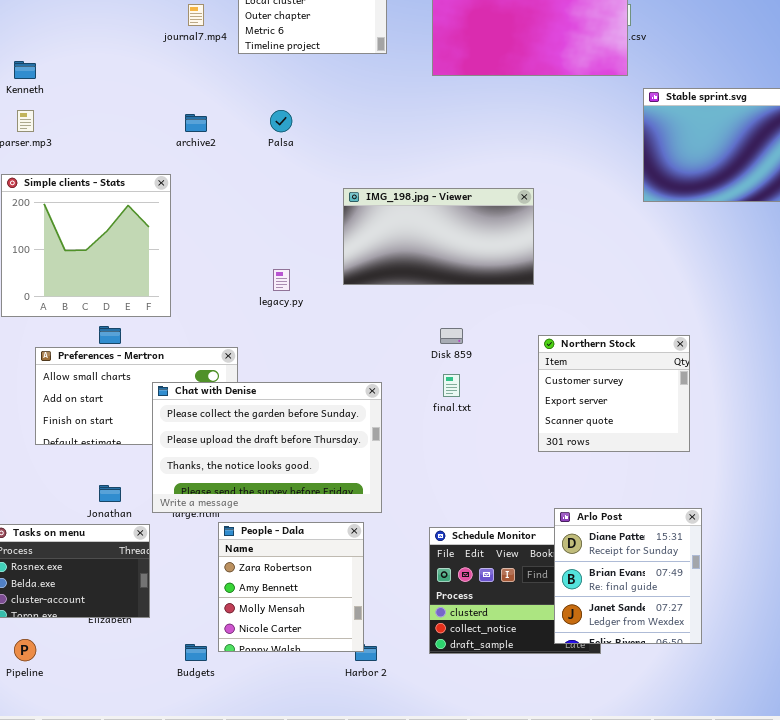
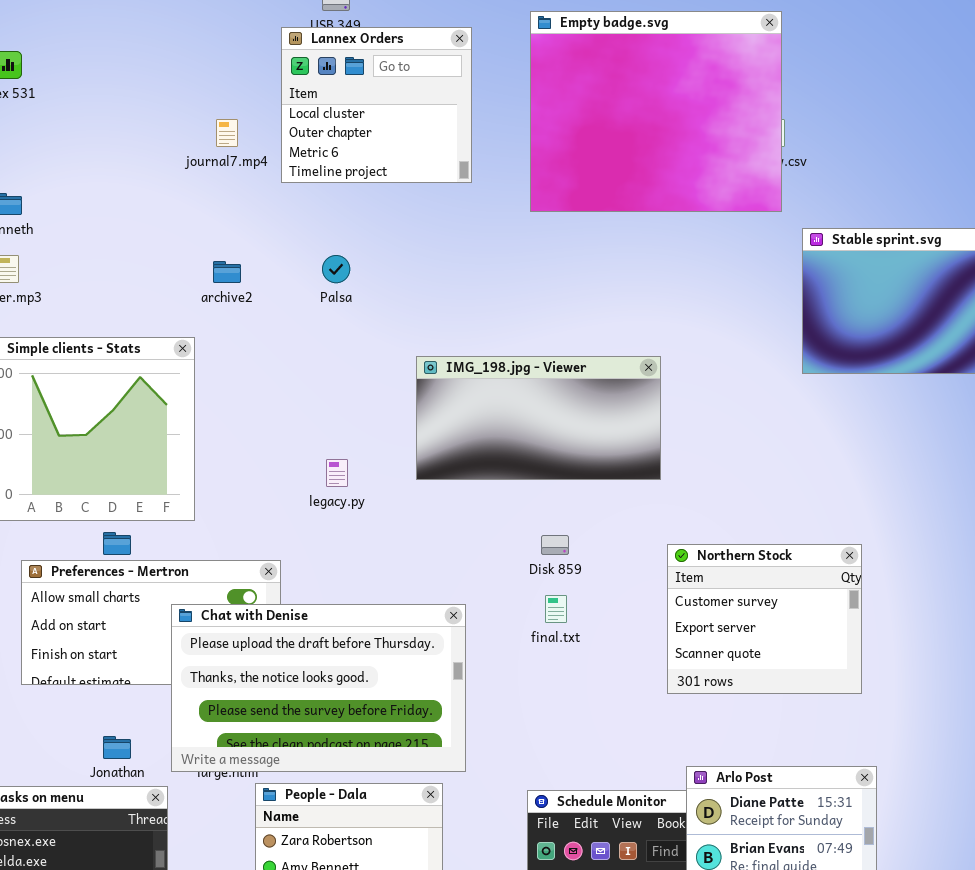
Chat with Denise: [152,382,382,513] -> [171,604,466,772], scrolled down 1 row

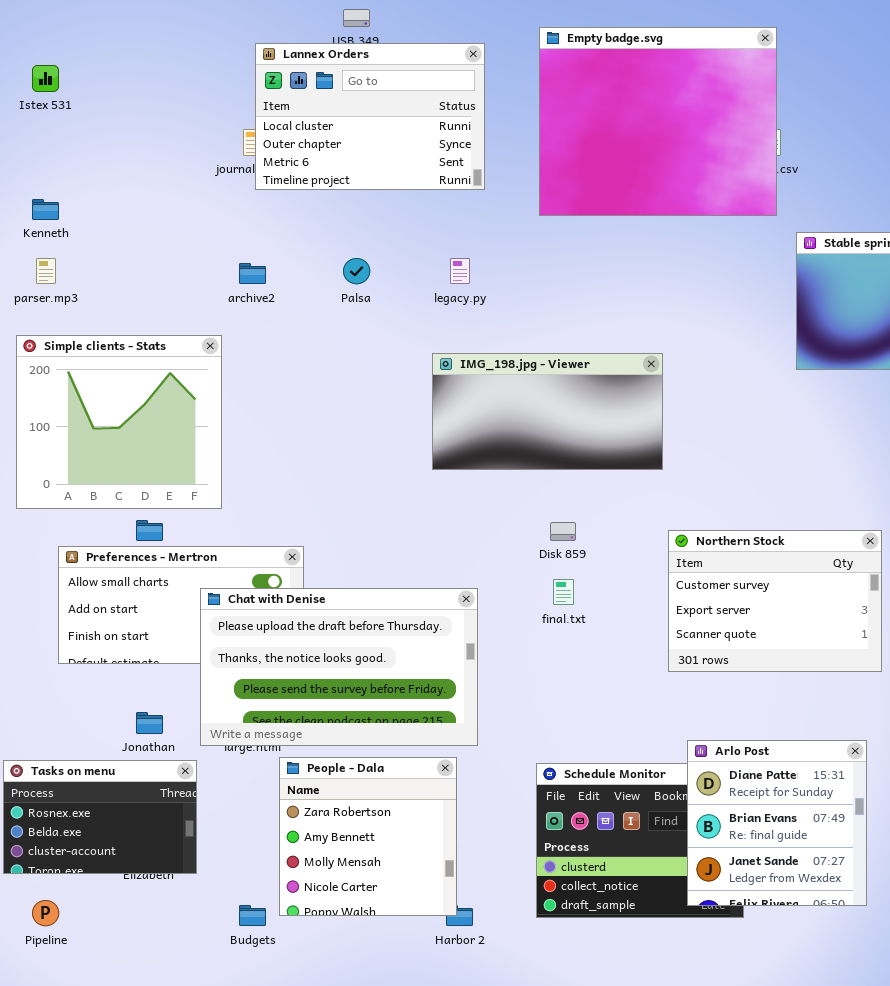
Lannex Orders: [281,27,472,183] -> [255,43,485,190], resized
legacy.py: [326,459,348,487] -> [450,258,470,284], moved
Northern Stock: [667,544,862,694] -> [668,530,882,672], resized

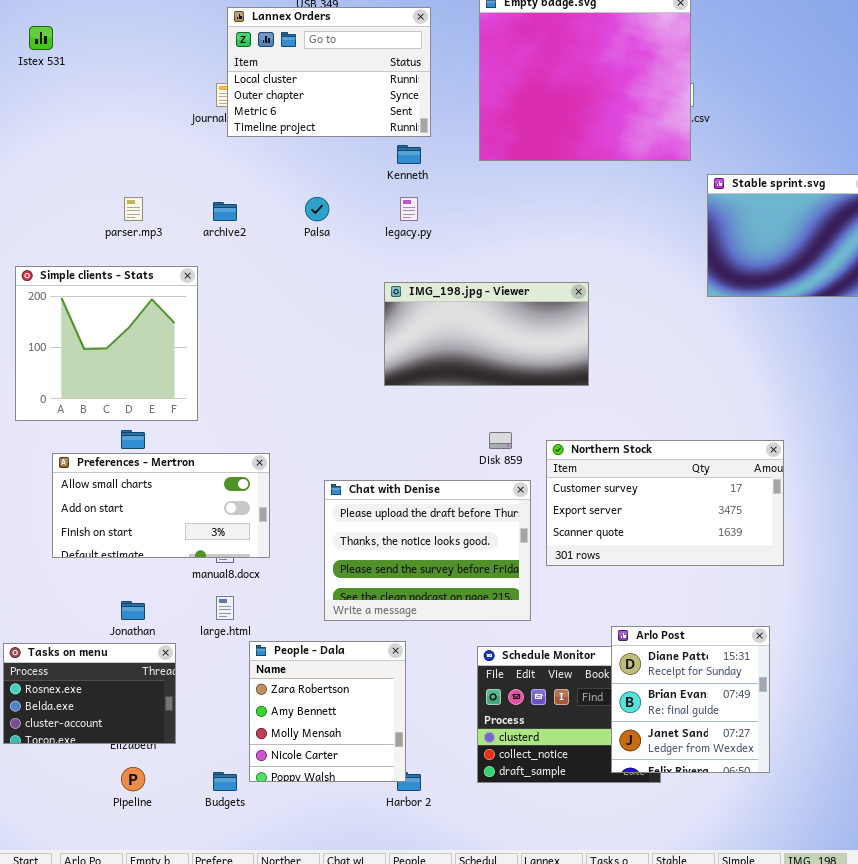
Kenneth: [32,199,59,220] -> [397,145,421,164], moved
parser.mp3: [36,258,56,284] -> [124,197,143,221], moved
Northern Stock: [668,530,882,672] -> [546,440,784,566], resized
Chat with Denise: [200,588,478,746] -> [324,480,531,621], moved, resized
Pipeline: [32,900,59,926] -> [121,767,145,791], moved

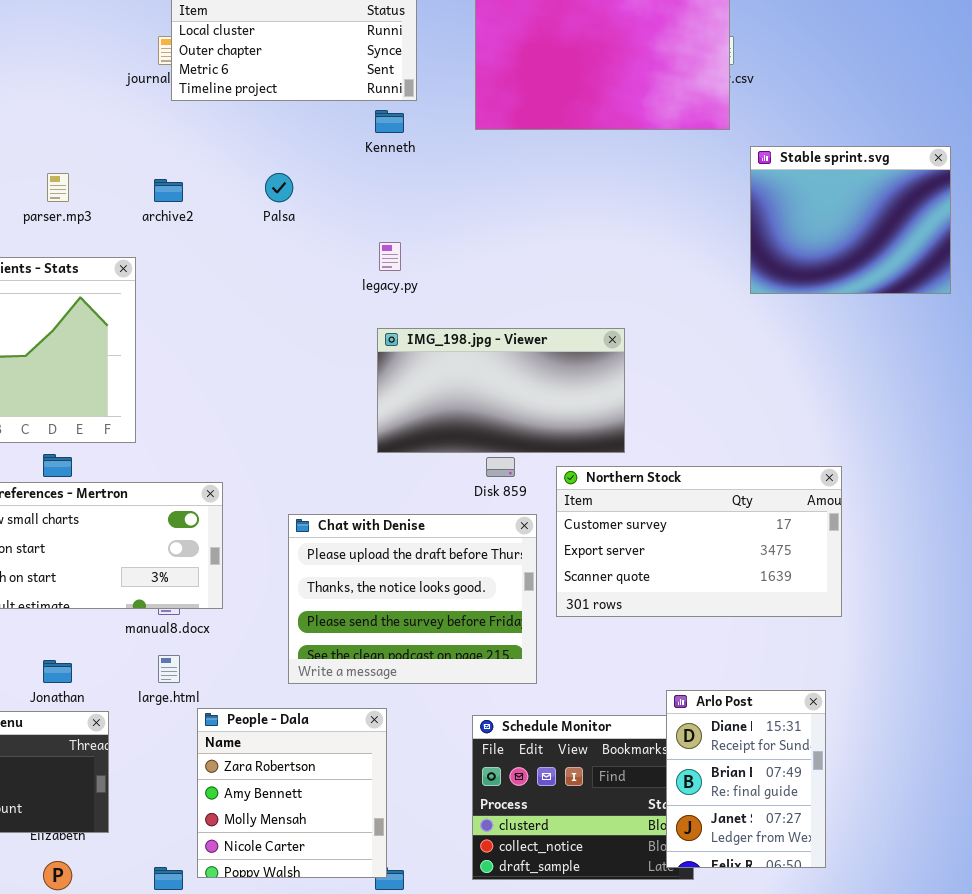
legacy.py: [400,197,418,221] -> [379,242,401,271], moved
IMG_198.jpg - Viewer: [384,282,589,386] -> [377,328,625,453], moved
Arlo Post: [611,626,770,773] -> [666,690,826,868], resized

